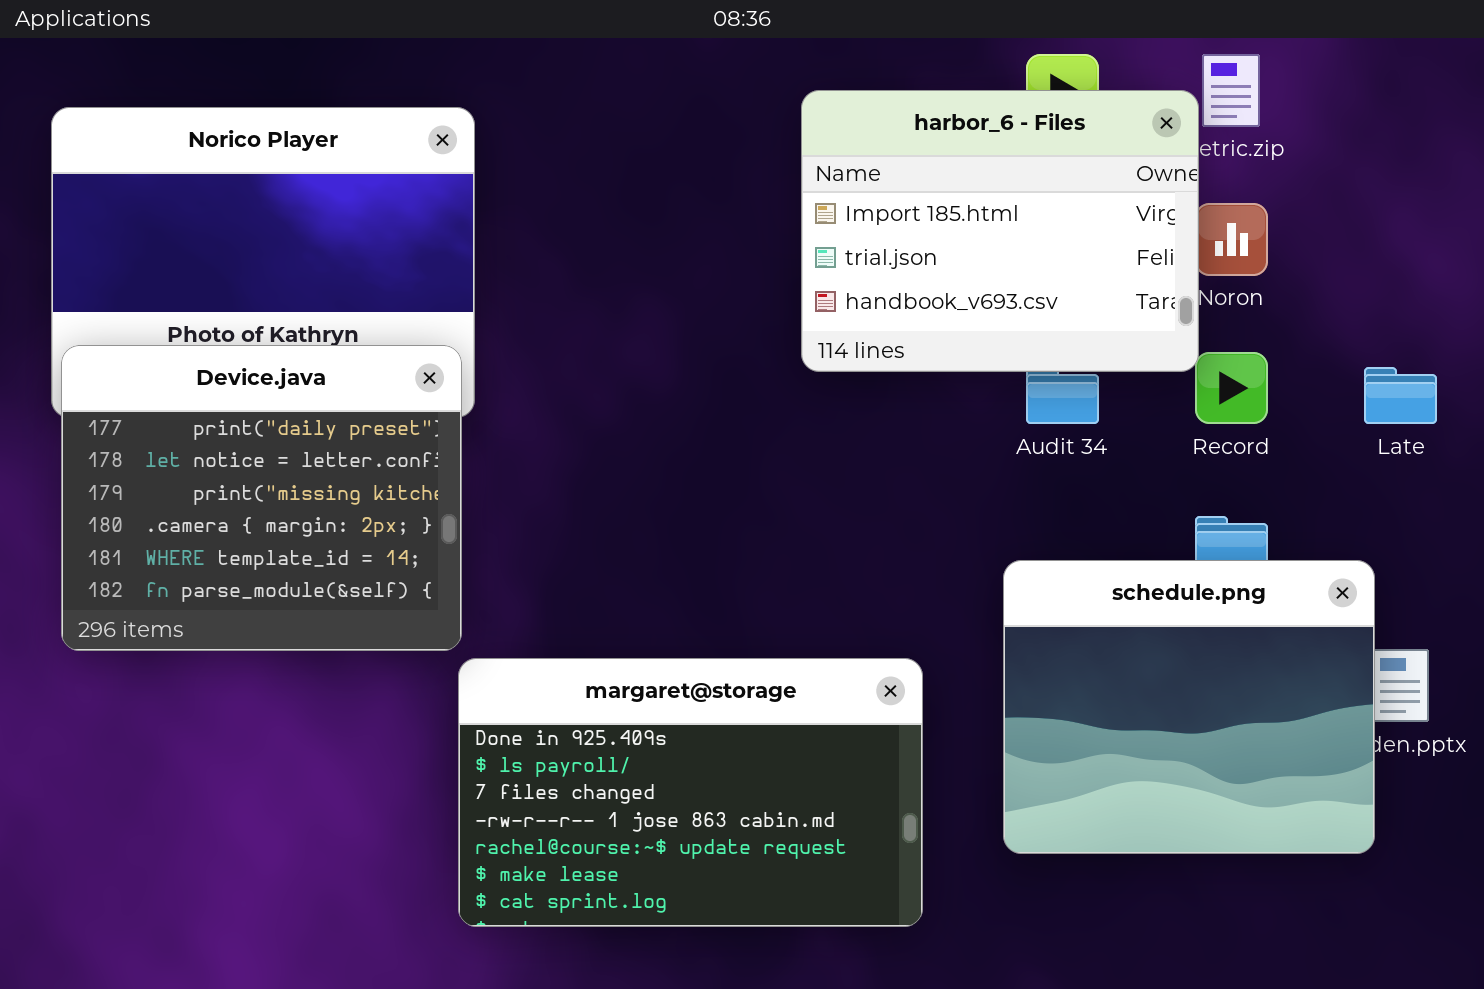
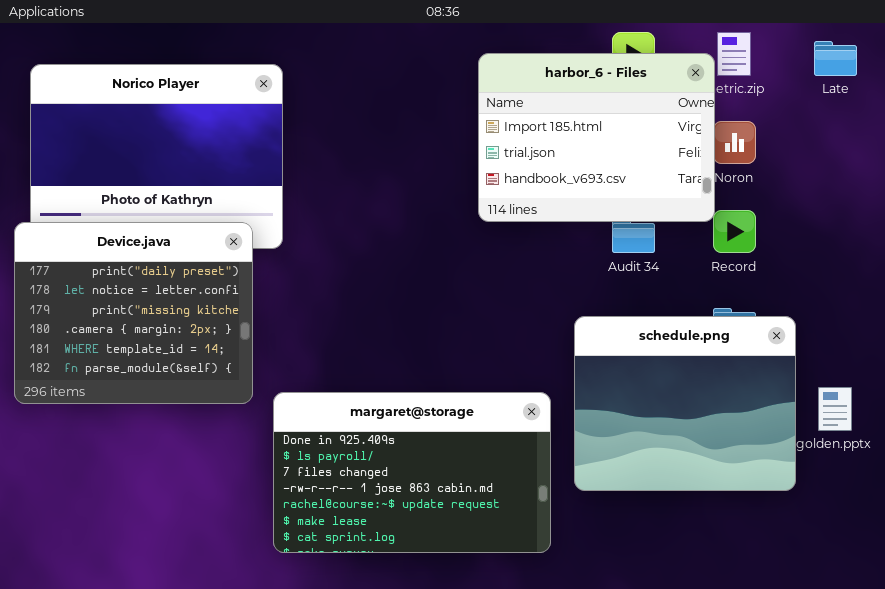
Device.java: [61,345,462,651] -> [14,222,253,404], moved
Late: [1364,367,1437,424] -> [814,41,857,76], moved
schedule.png: [1003,560,1375,854] -> [574,316,796,491], moved

